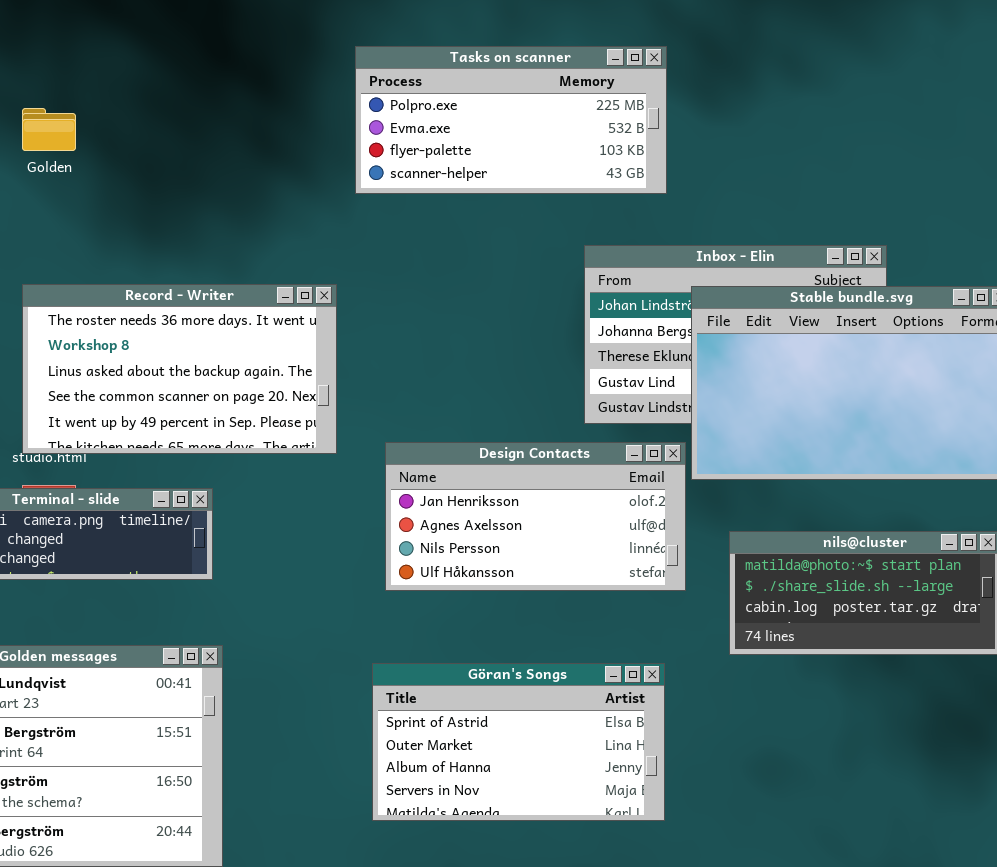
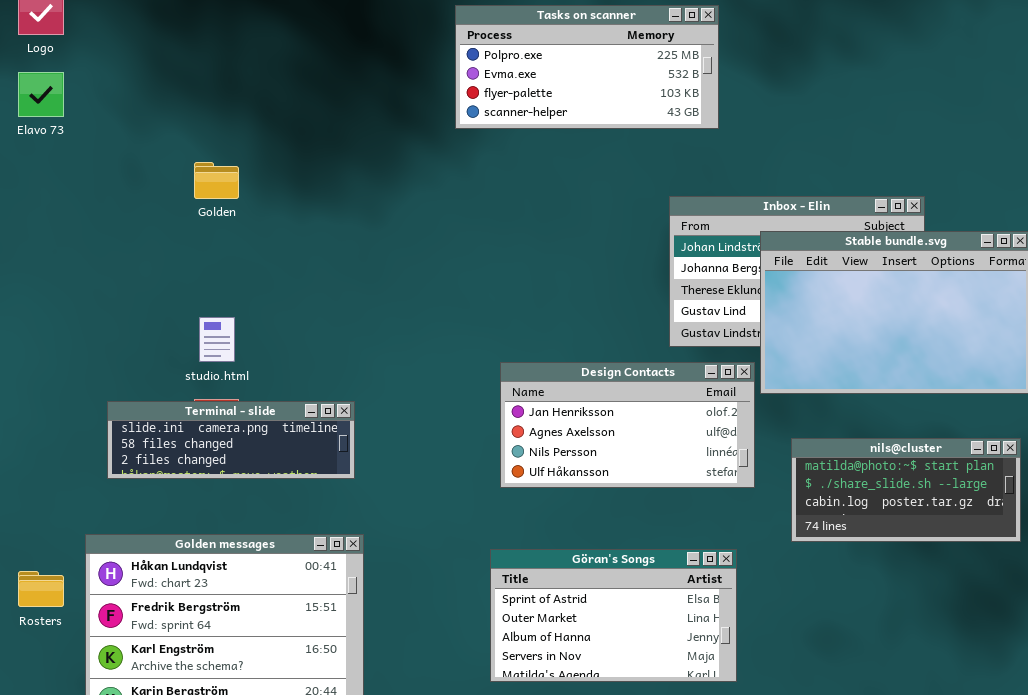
Tasks on scanner: [355,46,667,194] -> [455,5,719,129], moved
Golden: [22,108,76,151] -> [194,162,239,199], moved
Record - Writer: [22,284,337,454] -> none, closed

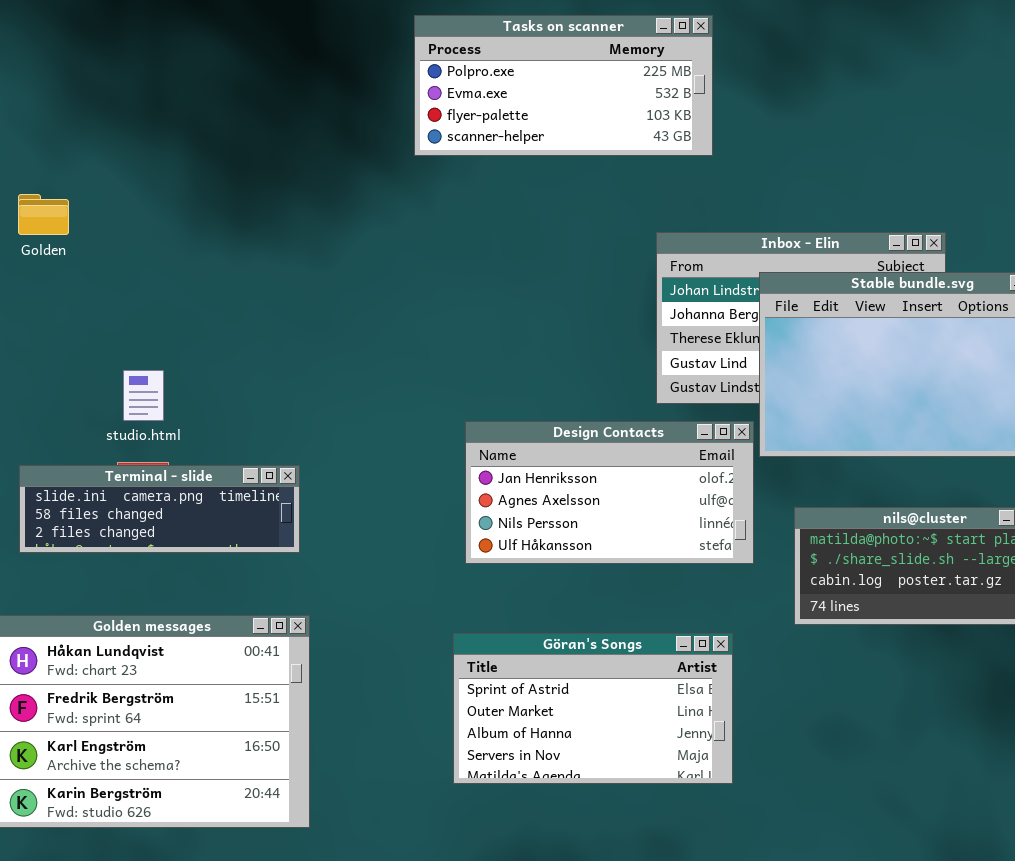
Golden: [194,162,239,199] -> [18,194,69,235], moved

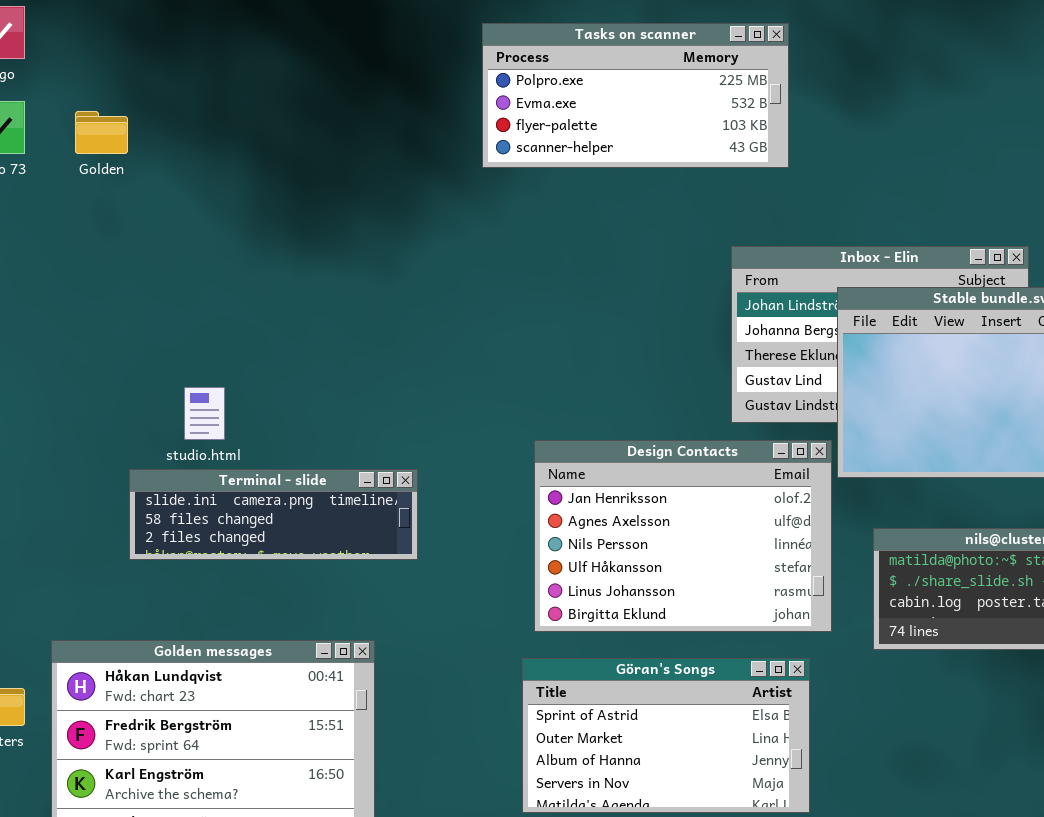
Golden: [18,194,69,235] -> [75,111,128,154], moved
Design Contacts: [465,421,754,564] -> [534,440,832,632], resized
Terminal - slide: [19,465,300,553] -> [129,469,418,560], moved

